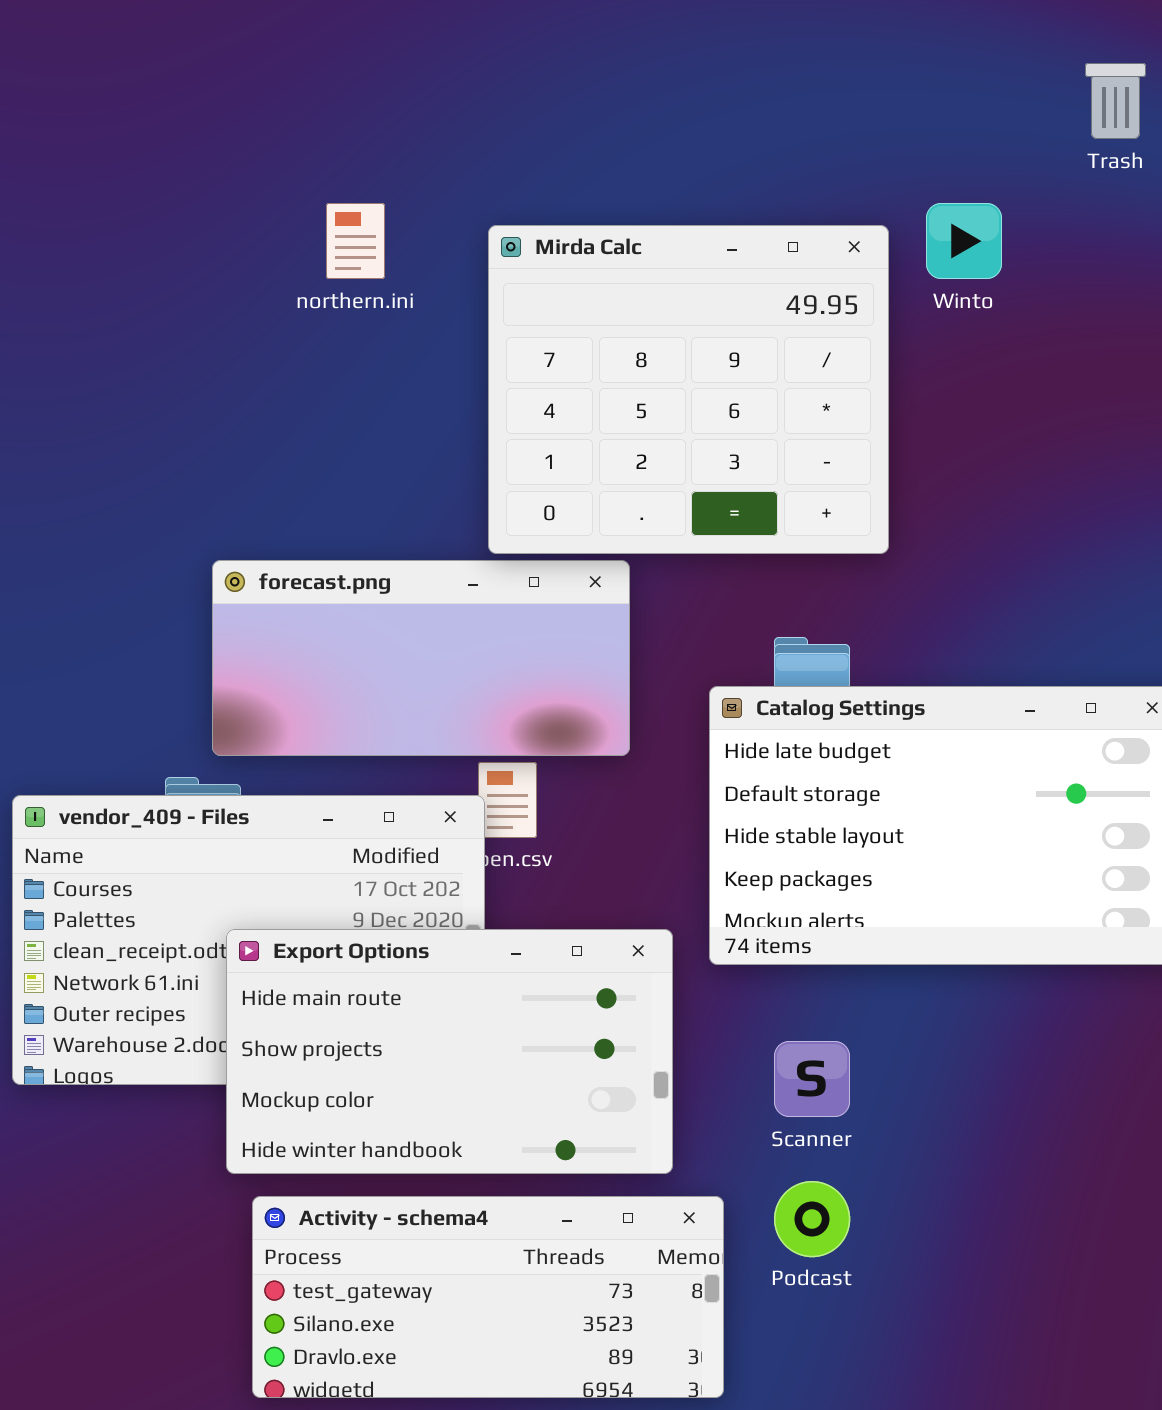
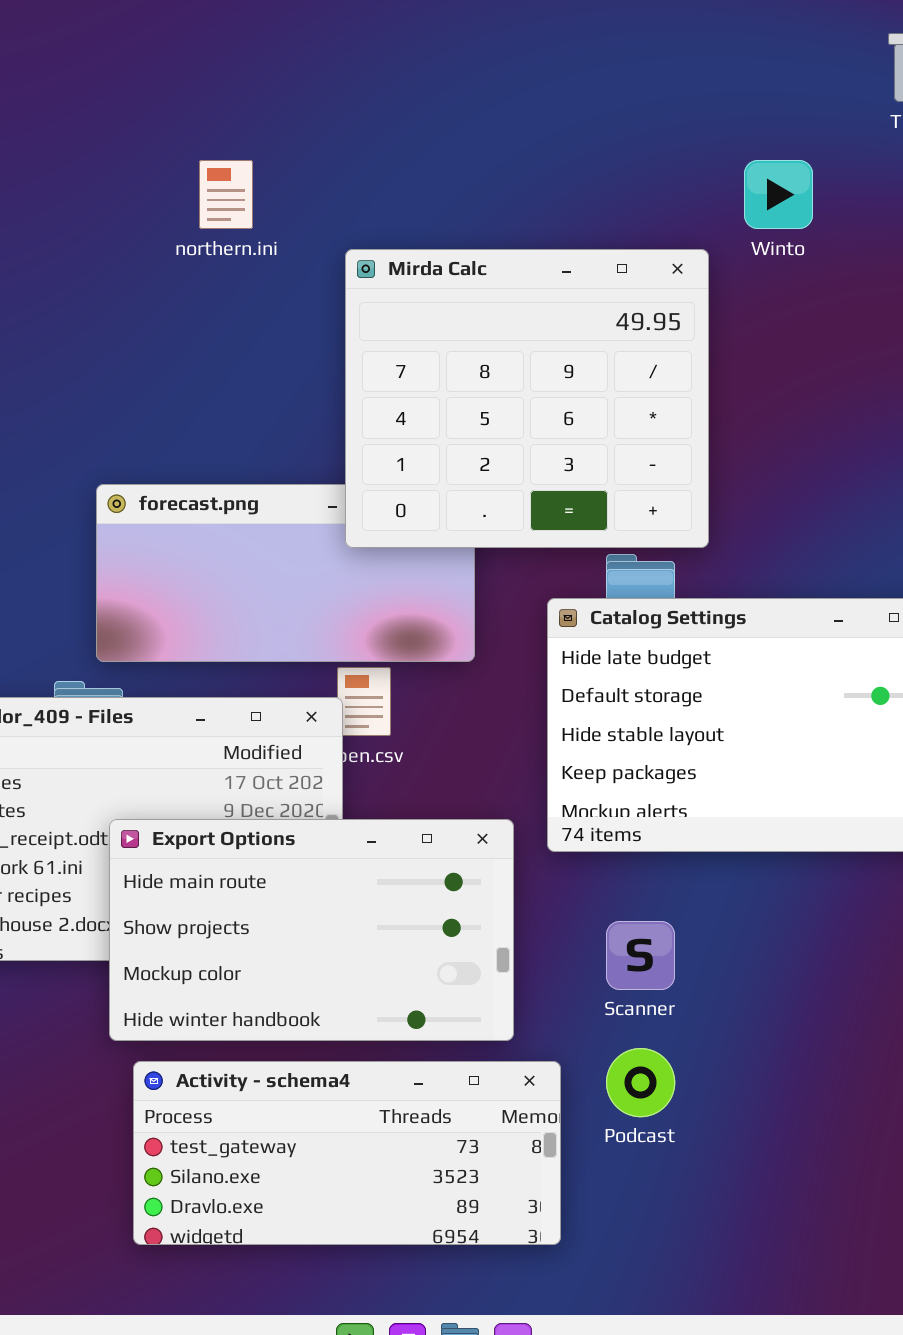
Mirda Calc: [488,225,889,554] -> [345,249,709,548], moved

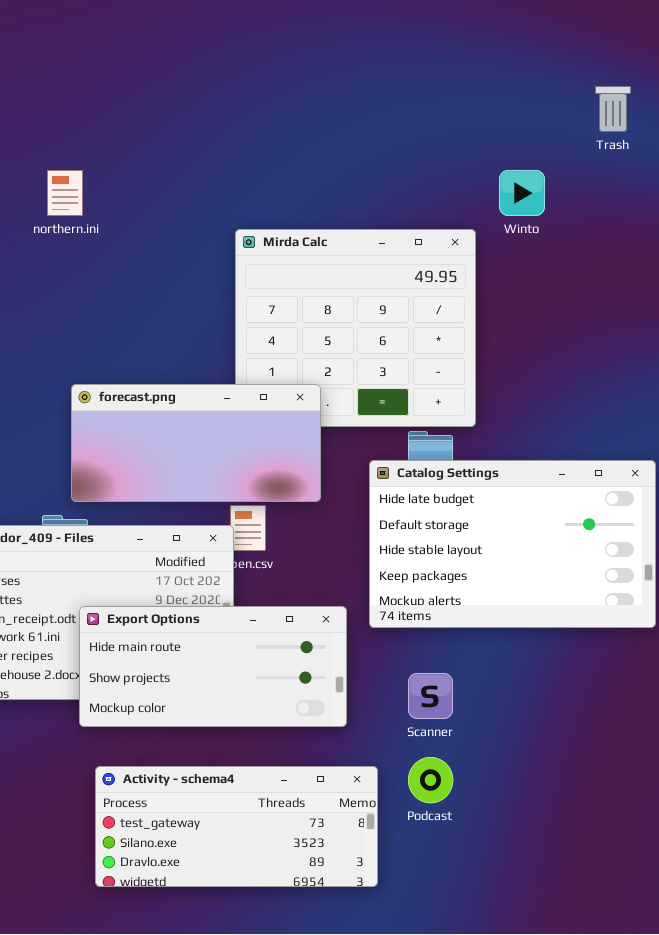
northern.ini: [199,160,253,229] -> [47,170,83,216], moved
forecast.png: [96,484,475,662] -> [71,384,321,502], raised
Export Options: [109,819,514,1041] -> [79,606,347,727], resized

